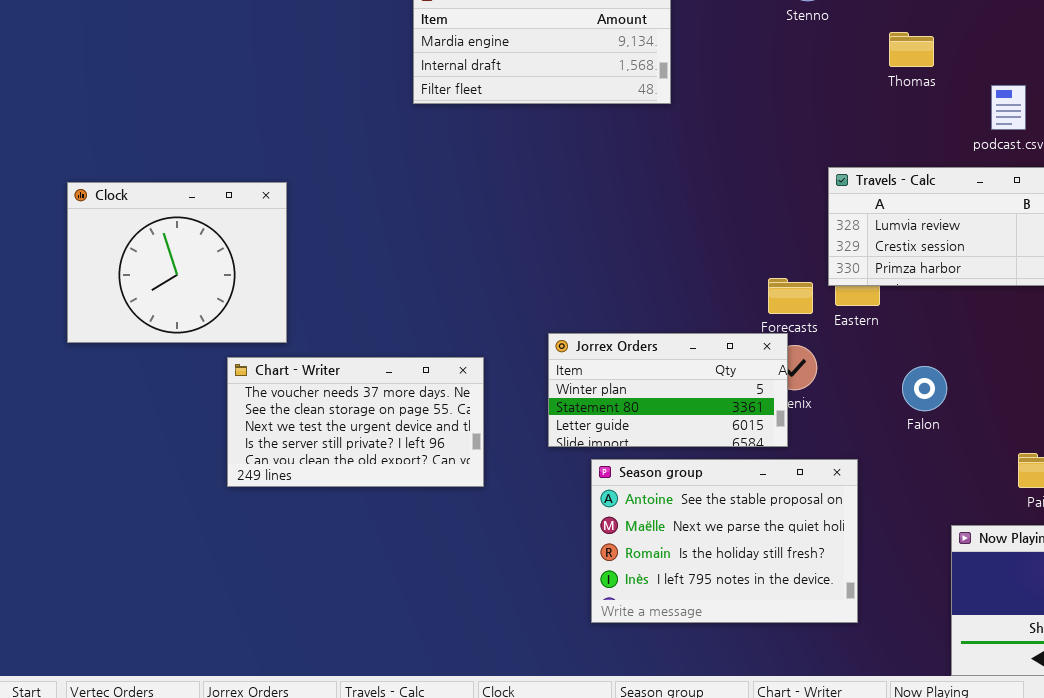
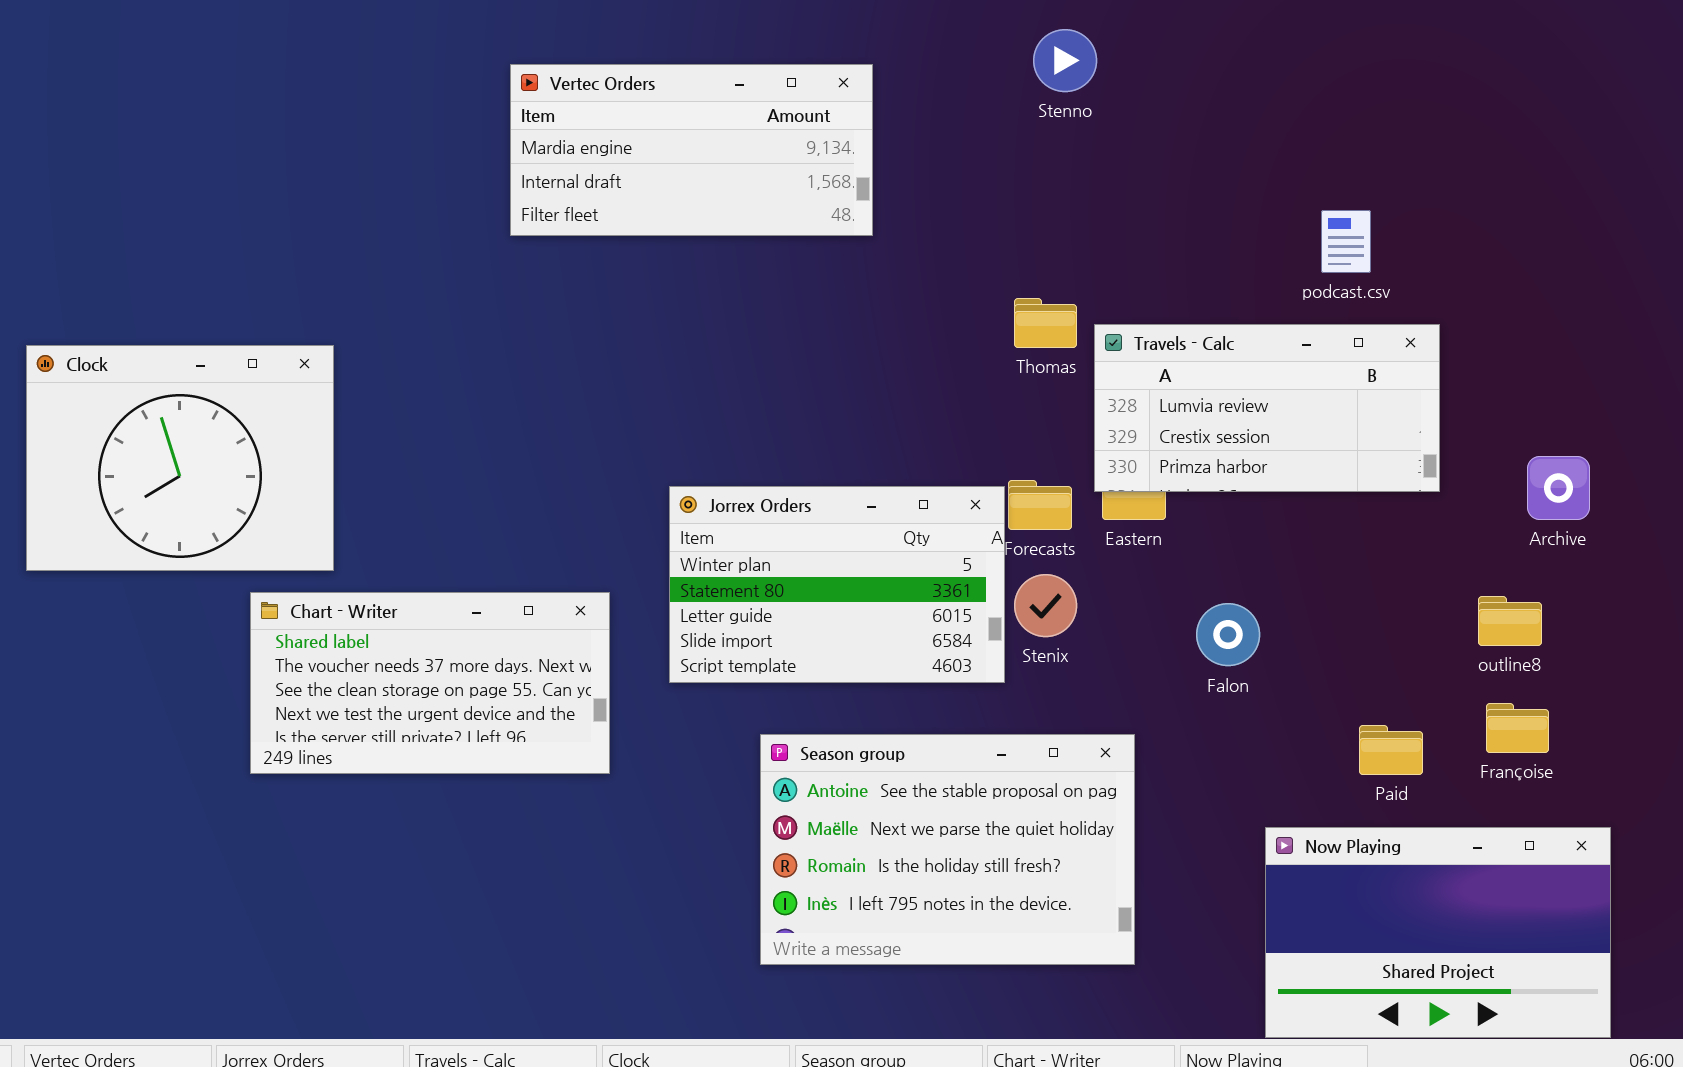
Thomas: [889,32,934,67] -> [1014,298,1077,348], moved
Jorrex Orders: [548,333,788,447] -> [669,486,1005,683], moved, resized
Chart - Writer: [227,357,484,487] -> [250,592,610,774], scrolled up 1 row

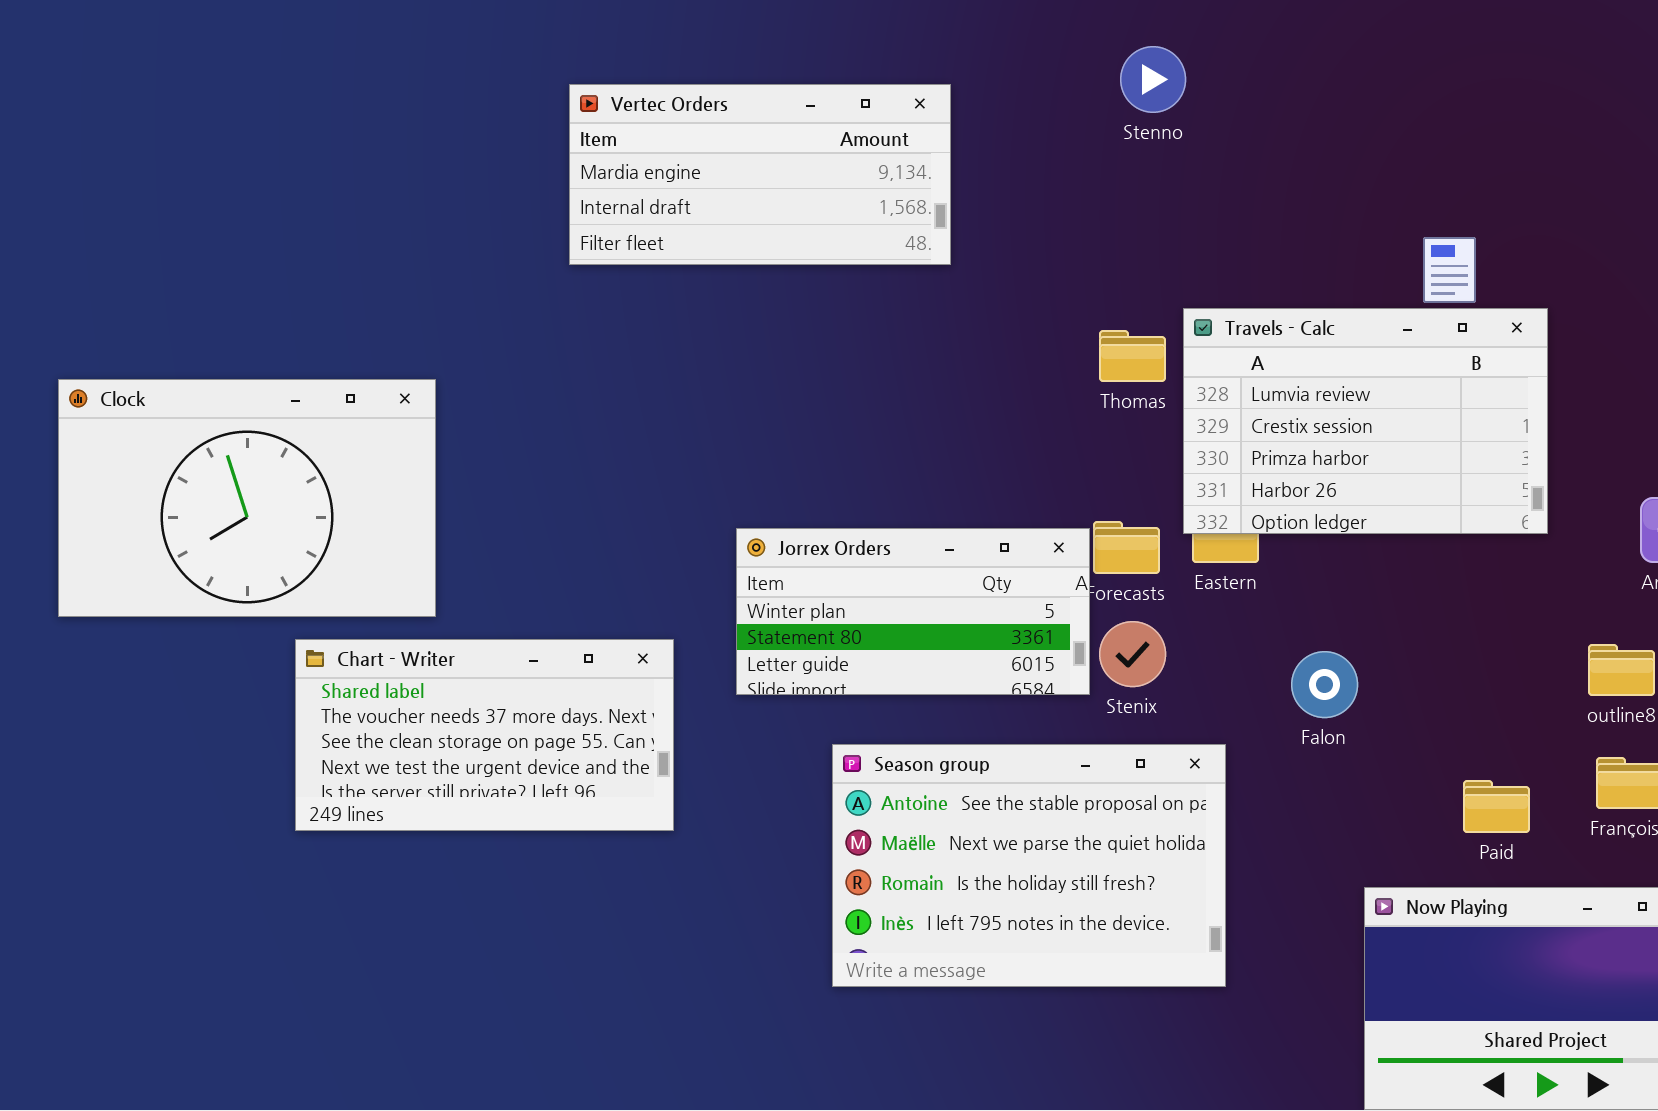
Travels - Calc: [1094,324,1440,492] -> [1183,308,1548,534], resized
Clock: [26,345,334,571] -> [58,379,436,617], resized
Jorrex Orders: [669,486,1005,683] -> [736,528,1090,695], resized
Season group: [760,734,1135,965] -> [832,744,1226,987], moved

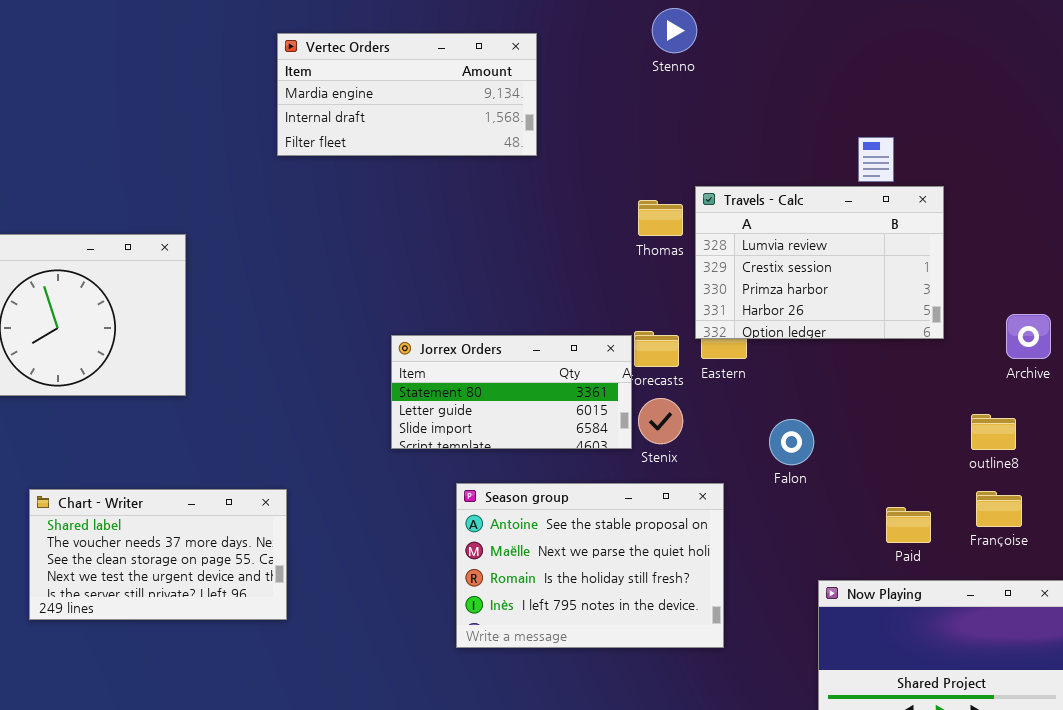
Jorrex Orders: [736,528,1090,695] -> [391,335,632,449], scrolled down 1 row
Chart - Writer: [295,639,674,831] -> [29,489,287,620], moved

